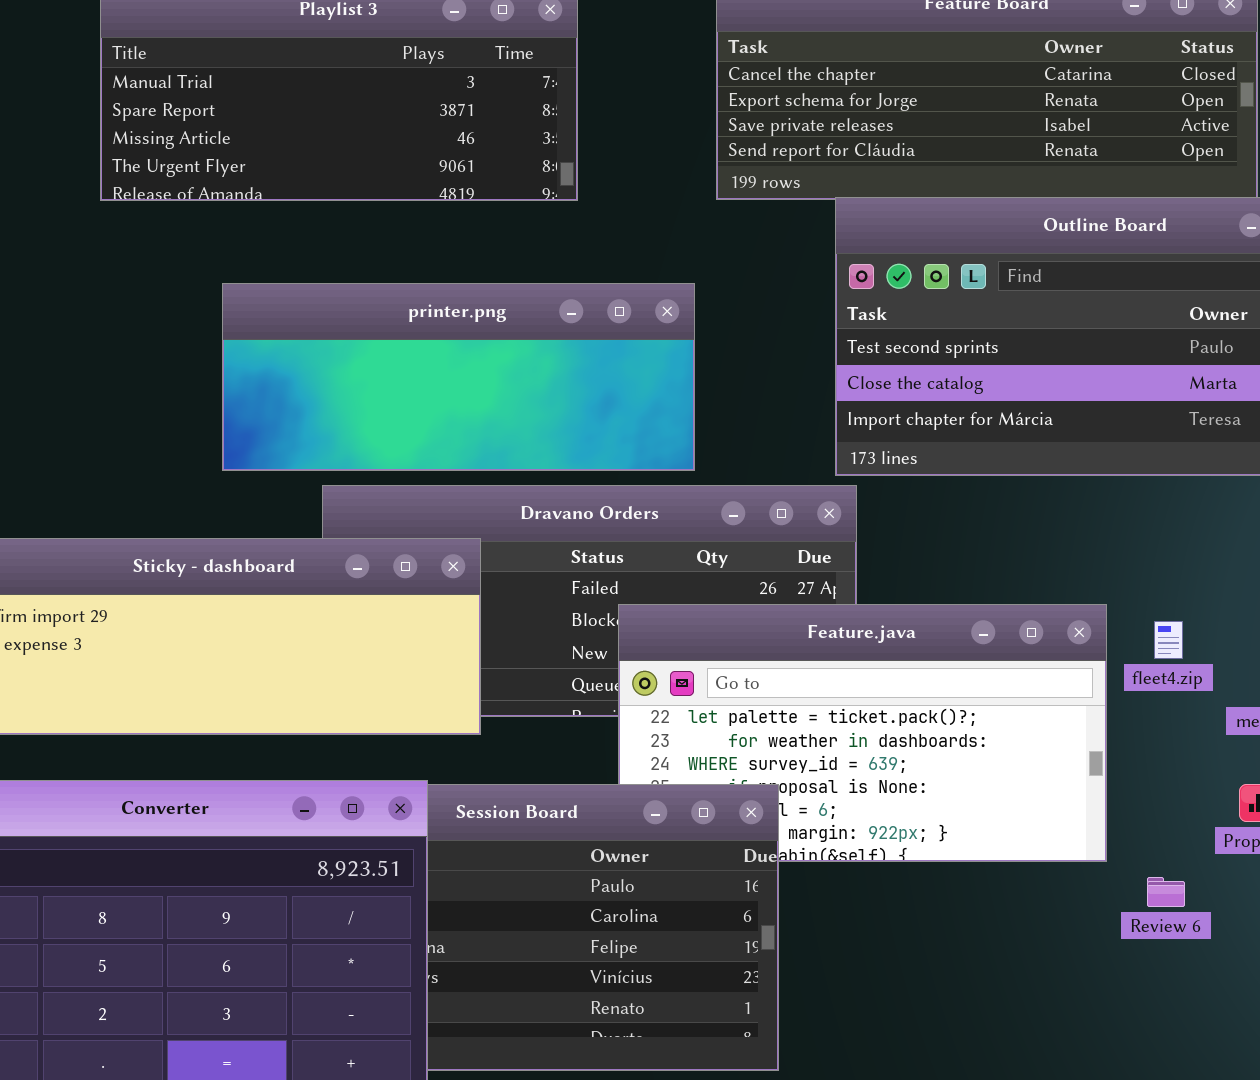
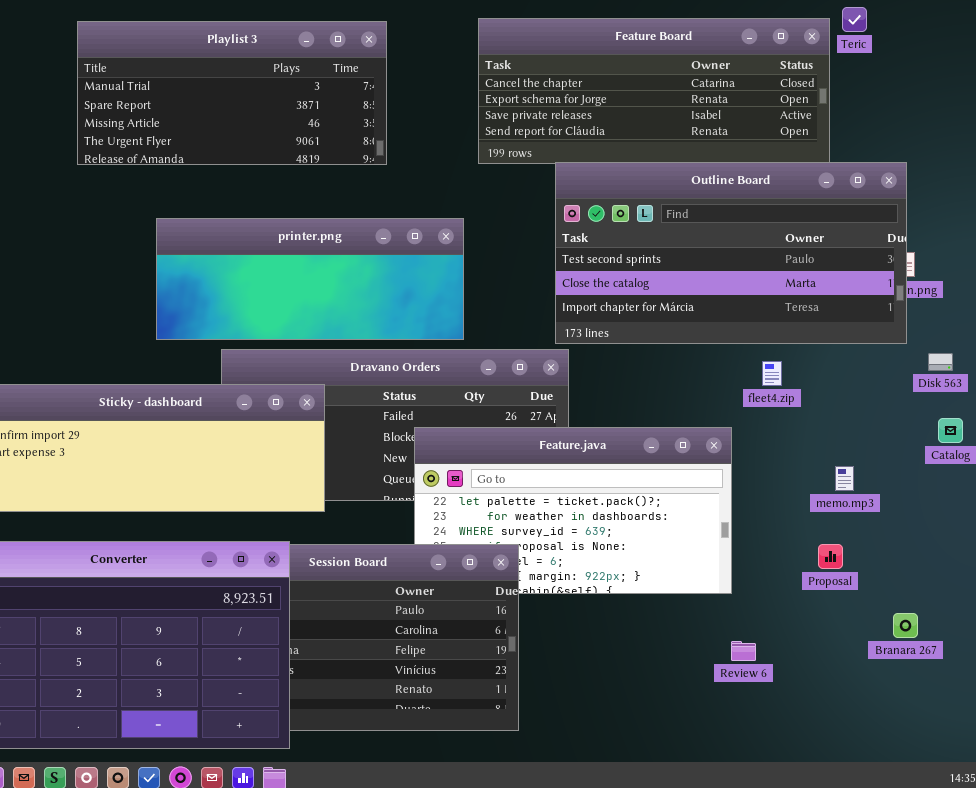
fleet4.zip: [1154,621,1183,659] -> [762,361,782,386], moved
Review 6: [1147,877,1185,907] -> [731,641,756,661], moved

